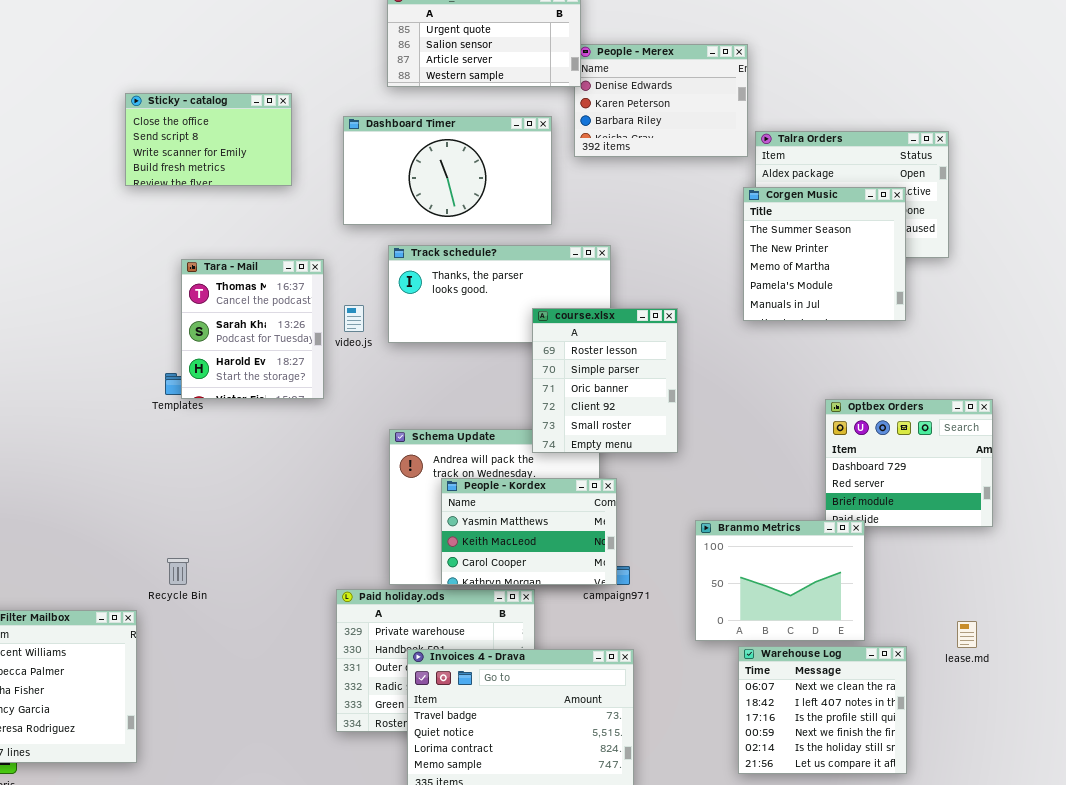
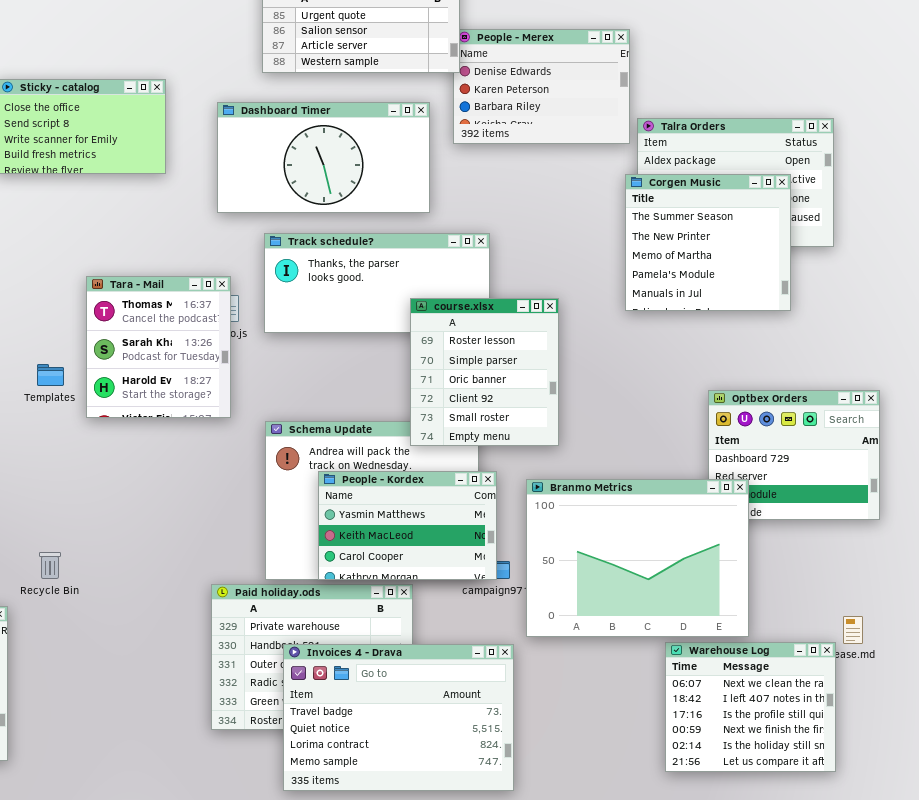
Tara - Mail: [181,259,324,399] -> [86,276,231,418], moved
Branmo Metrics: [695,520,865,641] -> [526,479,749,637], resized
Warehouse Log: [738,646,907,774] -> [665,642,836,772], moved

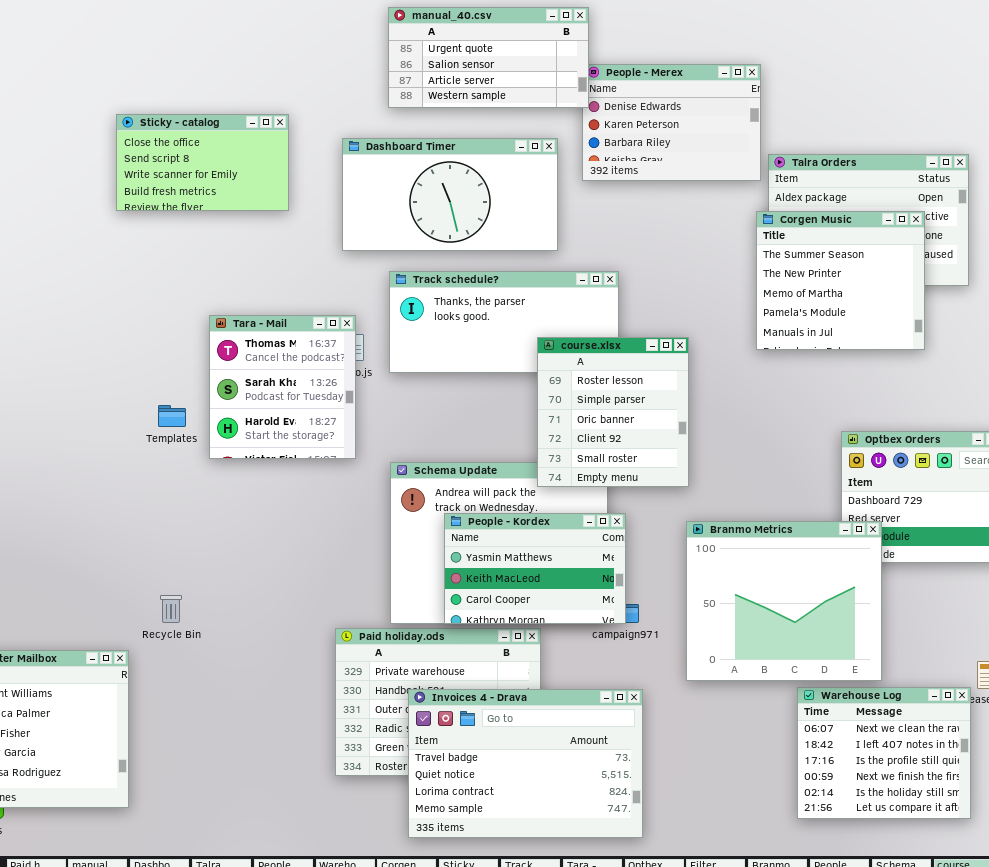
Branmo Metrics: [526,479,749,637] -> [686,521,882,681], resized

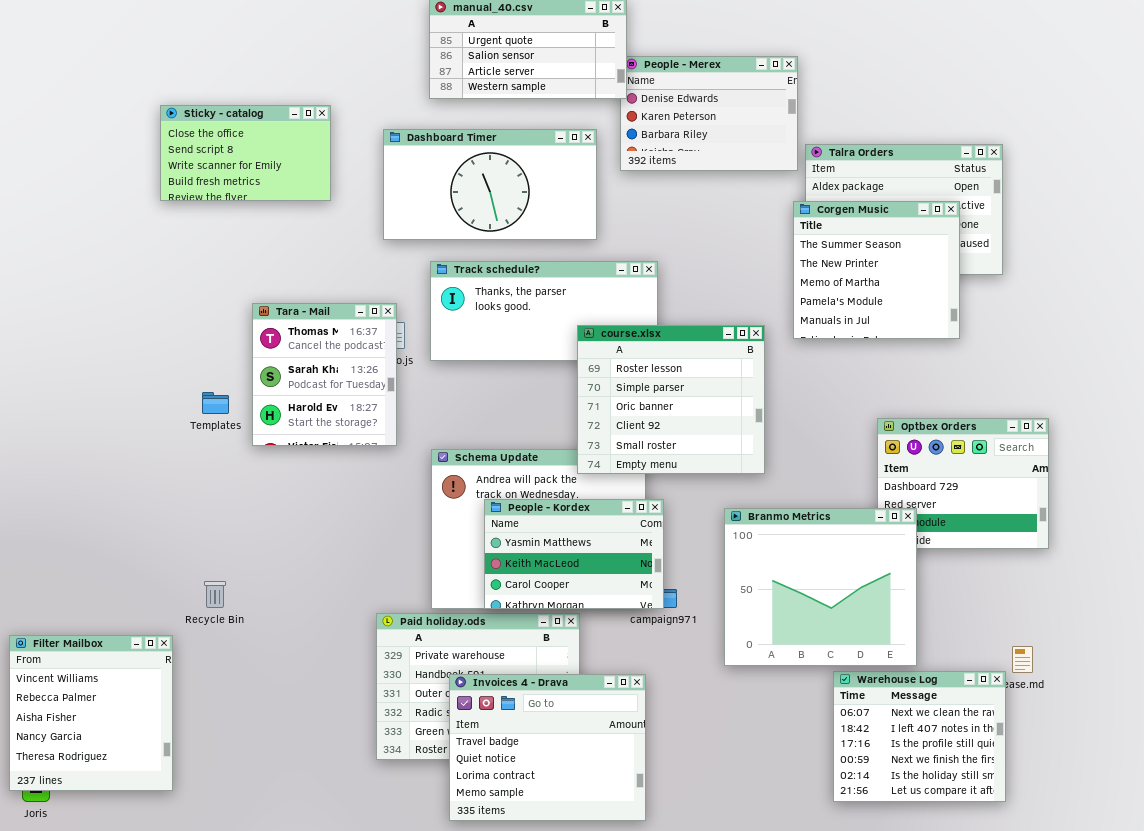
course.xlsx: [537,337,689,487] -> [577,325,765,474], resized
Invoices 4 - Drava: [408,689,643,838] -> [449,674,646,821], resized

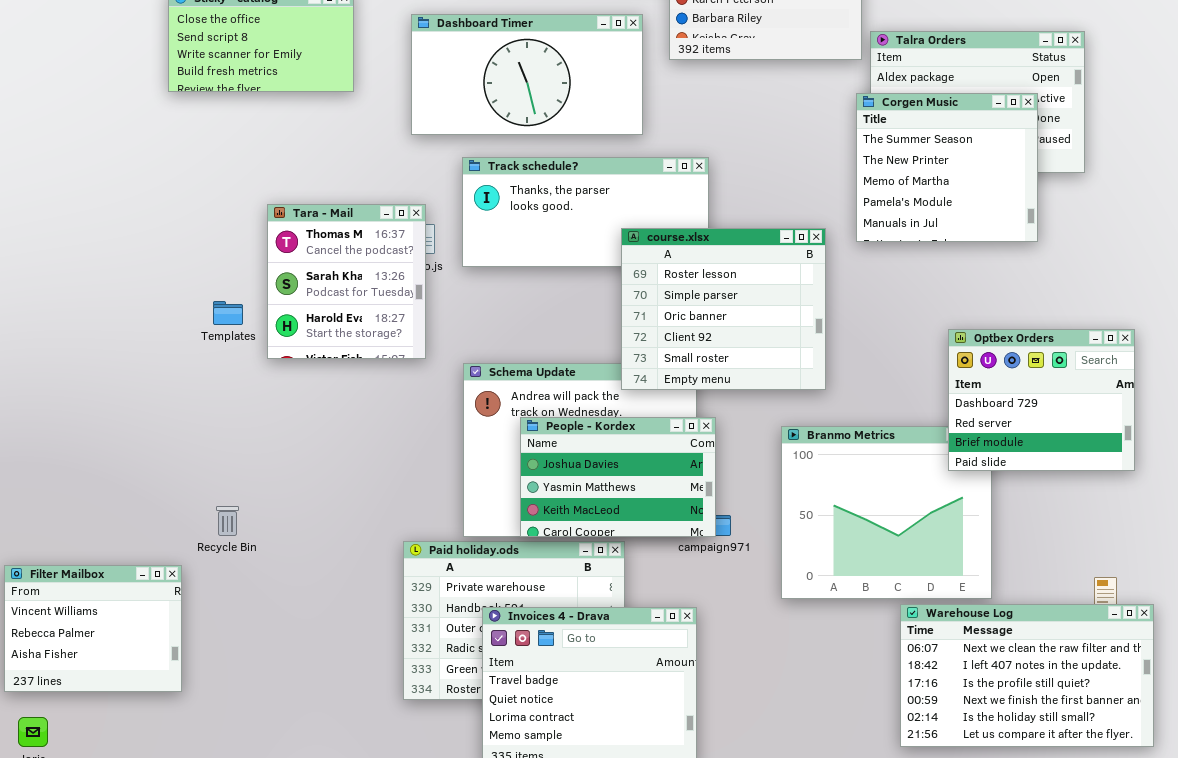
Optbex Orders: [877,418,1049,549] -> [948,329,1135,471], raised
People - Kordex: [484,499,664,609] -> [520,417,716,537], scrolled up 1 row
Filter Mailbox: [9,635,173,791] -> [4,565,182,692], resized
Warehouse Log: [833,671,1006,802] -> [900,604,1154,747], resized

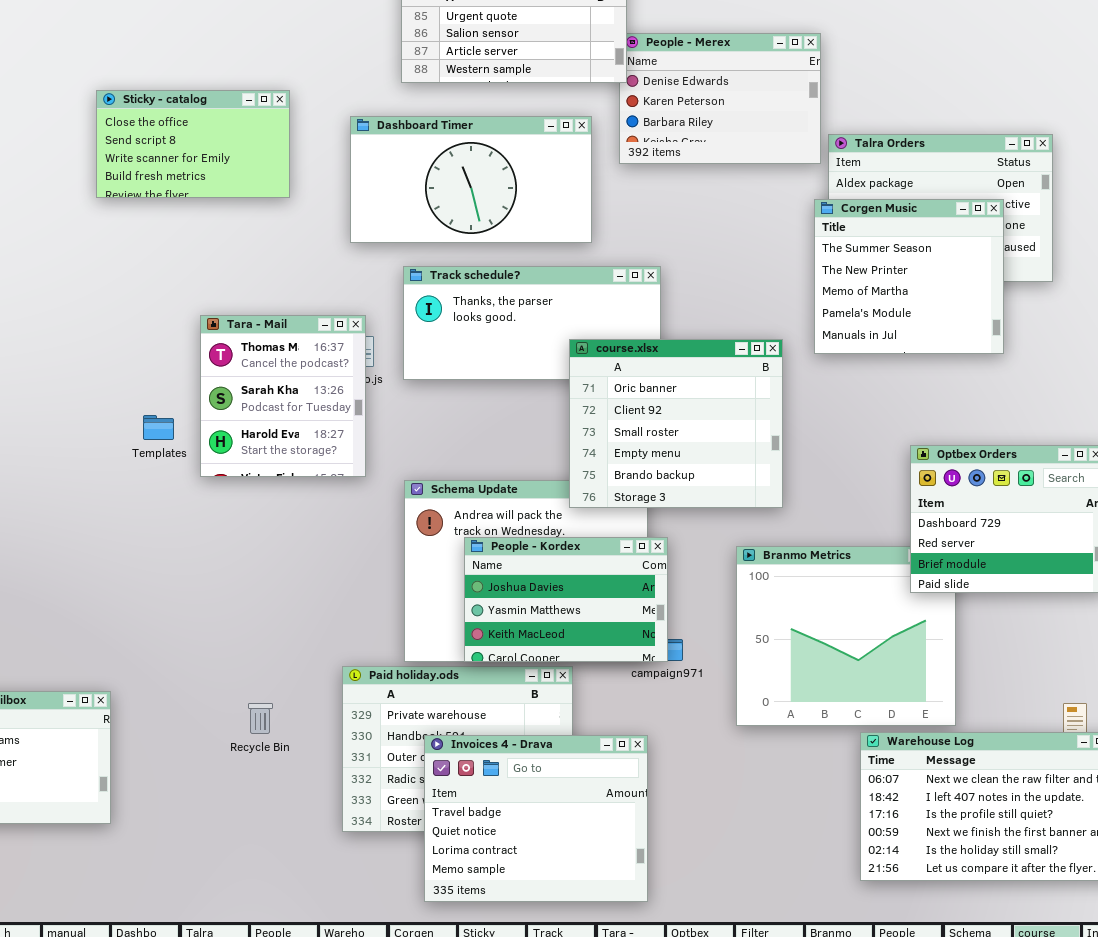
course.xlsx: [621,228,826,390] -> [569,339,783,508], scrolled down 2 rows
Recycle Bin: [216,506,239,536] -> [248,703,273,734], moved

